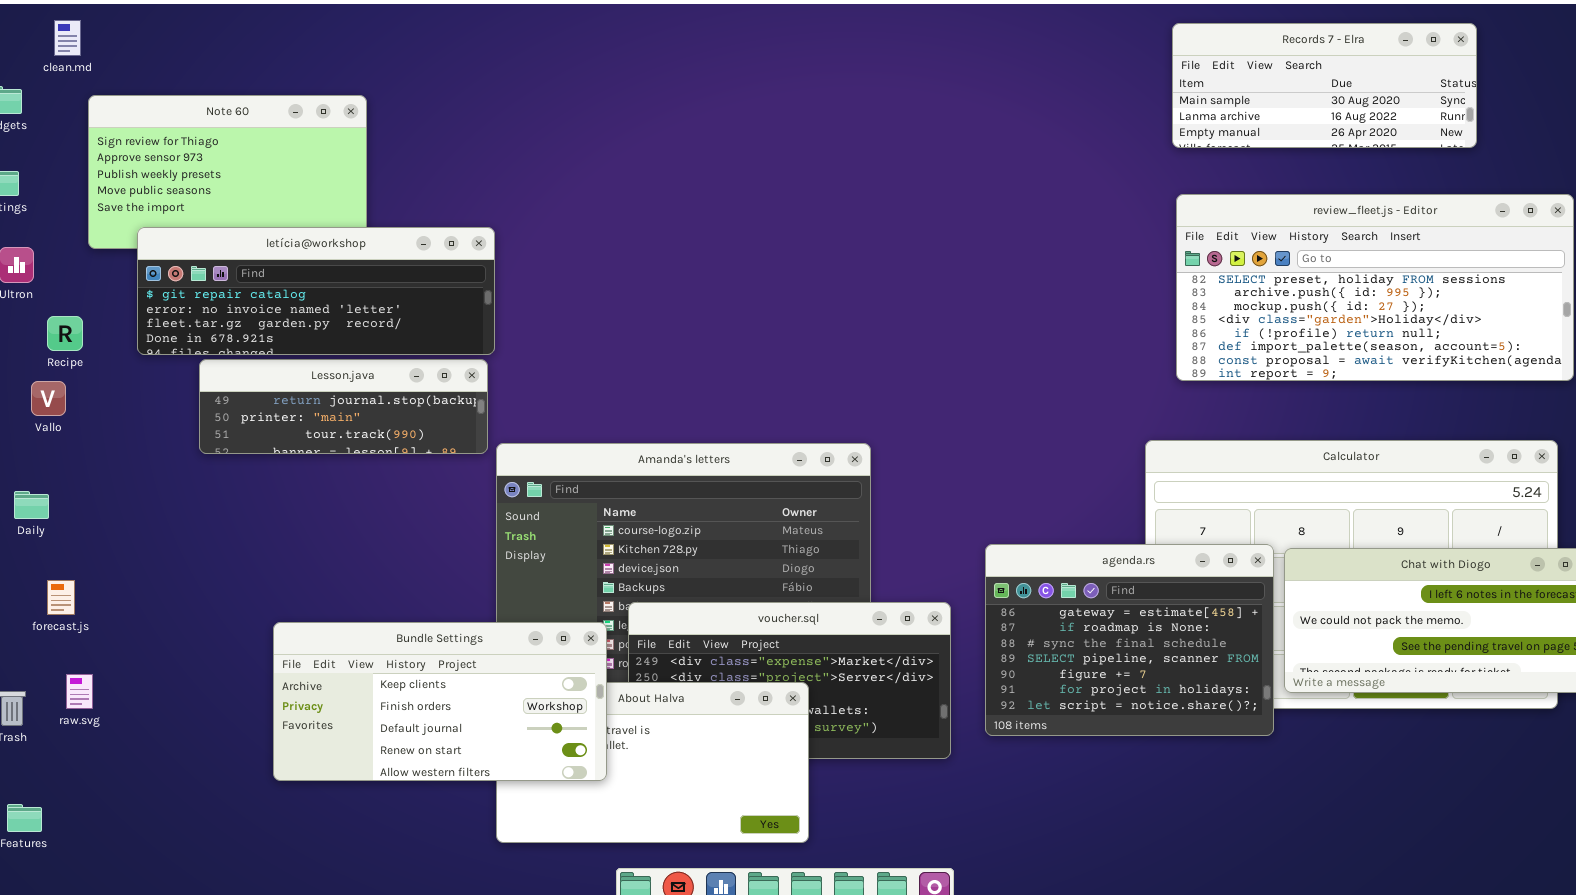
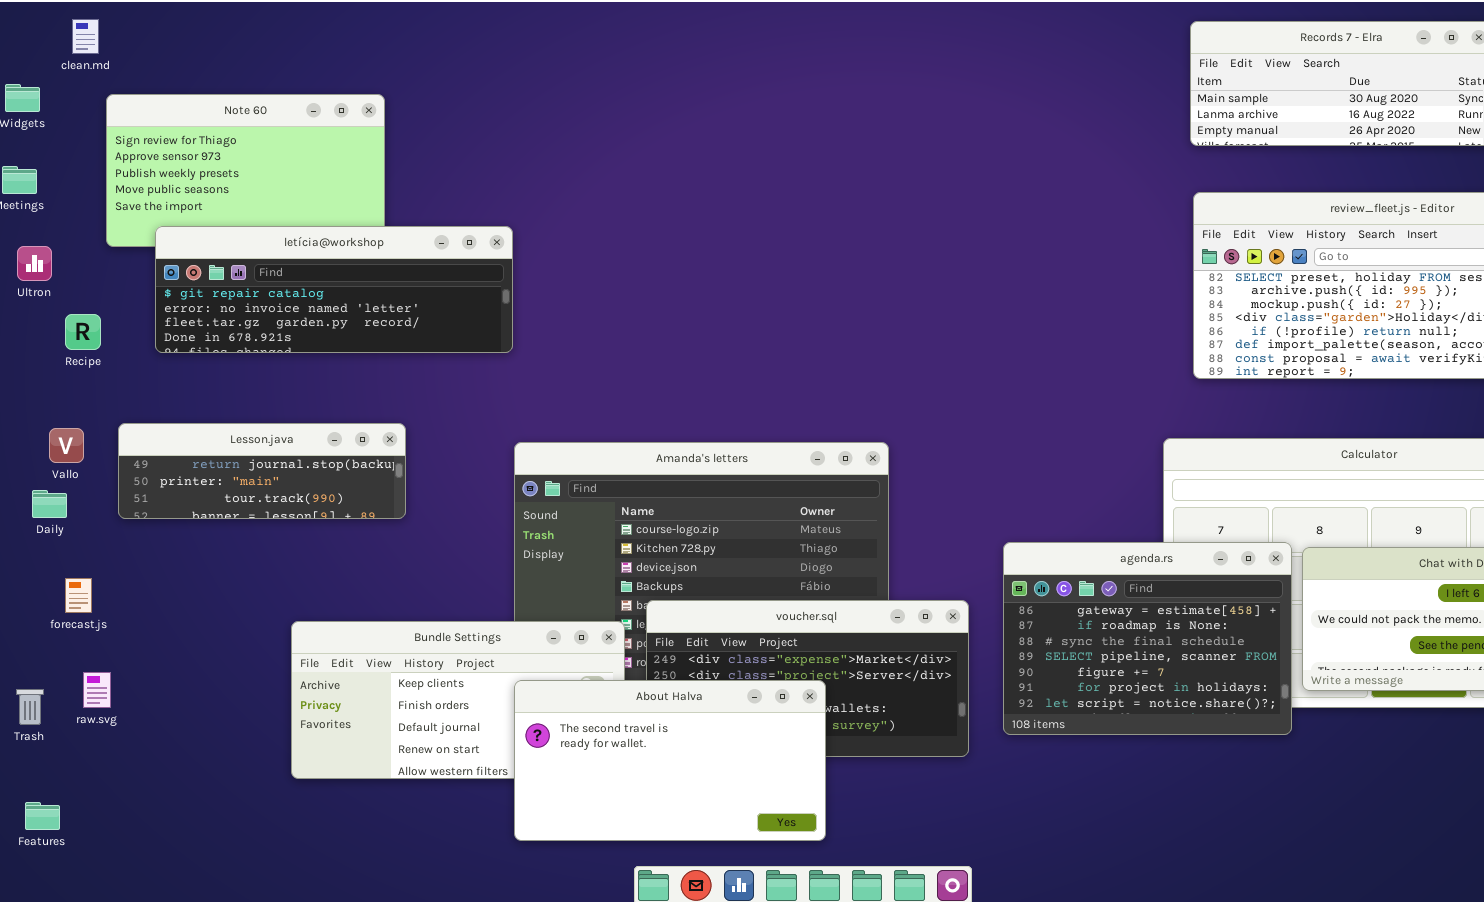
Lesson.java: [199,359,488,454] -> [118,423,406,519], moved
Vallo: [31,381,66,416] -> [49,428,84,463], moved
About Halva: [496,682,809,843] -> [514,680,826,841], raised

